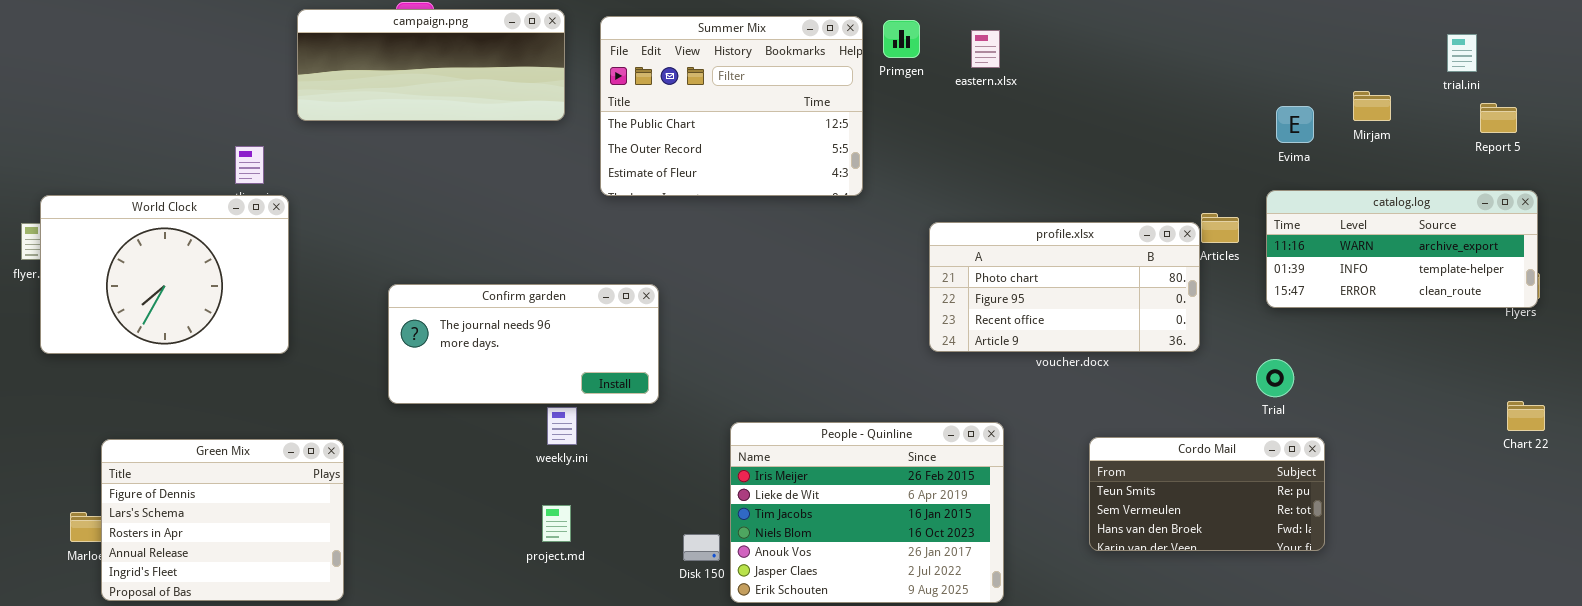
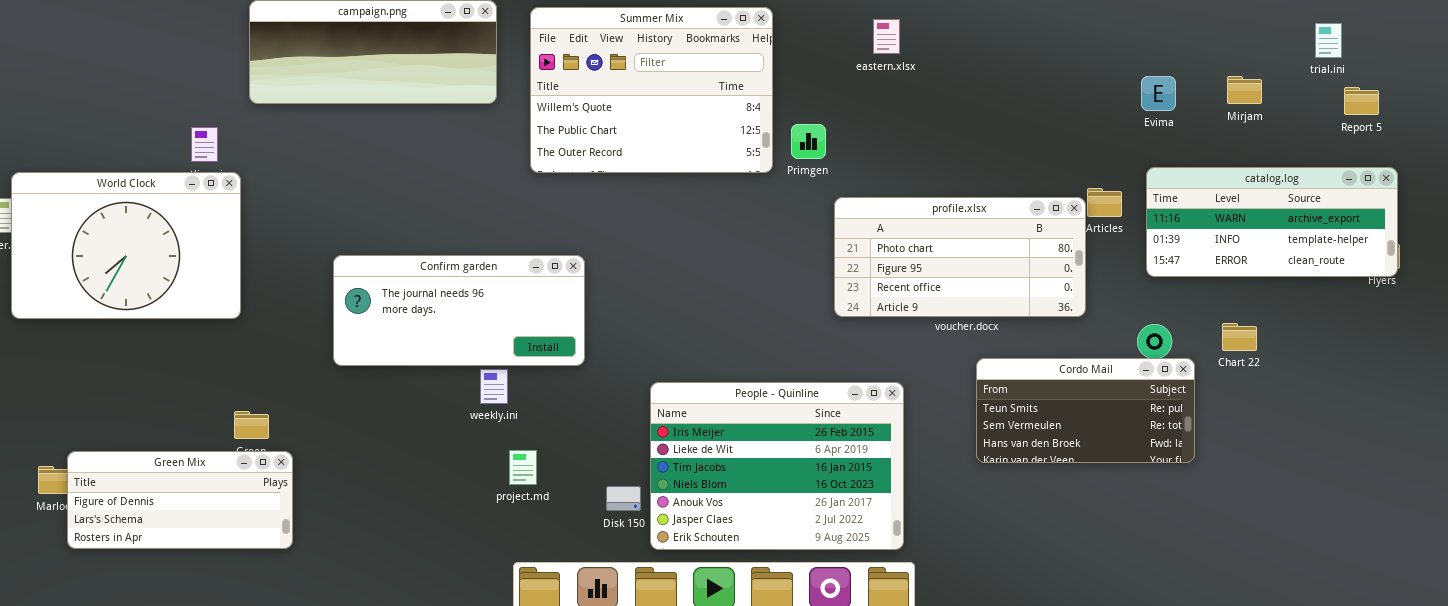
Summer Mix: [600,16,863,196] -> [530,7,773,173], scrolled up 1 row
Primgen: [883,20,920,58] -> [791,124,826,159], moved
Evima: [1276,106,1314,143] -> [1141,76,1176,111], moved
Chart 22: [1507,401,1545,431] -> [1222,323,1257,351], moved
Cordo Mail: [1089,437,1325,551] -> [976,358,1195,463], moved
Green Mix: [101,439,344,601] -> [67,451,293,549], resized
project.md: [542,505,571,542] -> [509,450,537,485], moved

